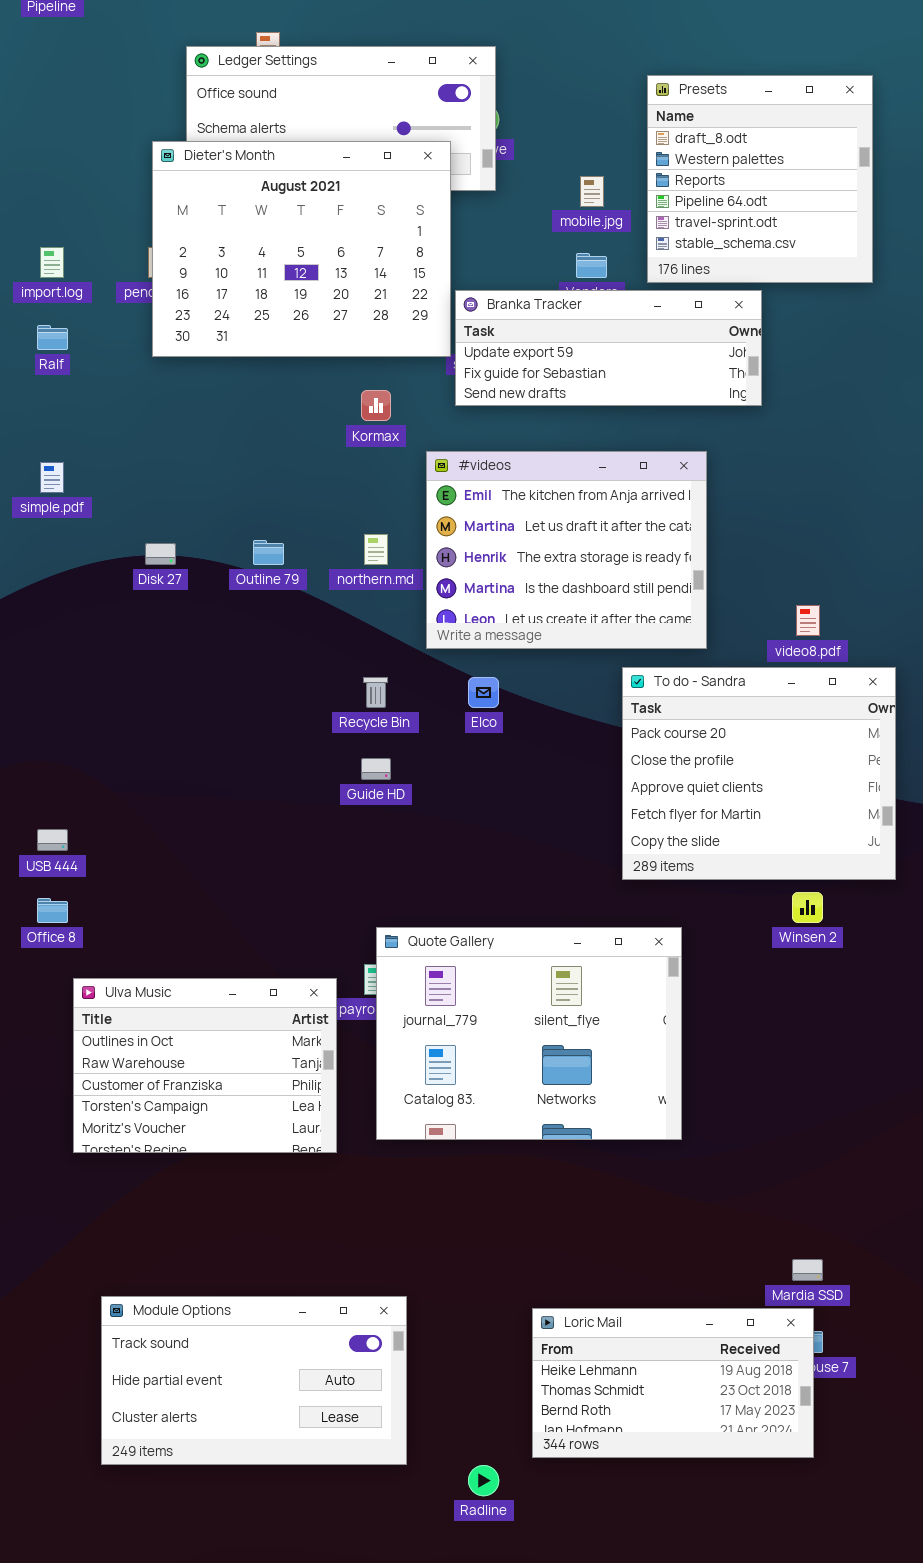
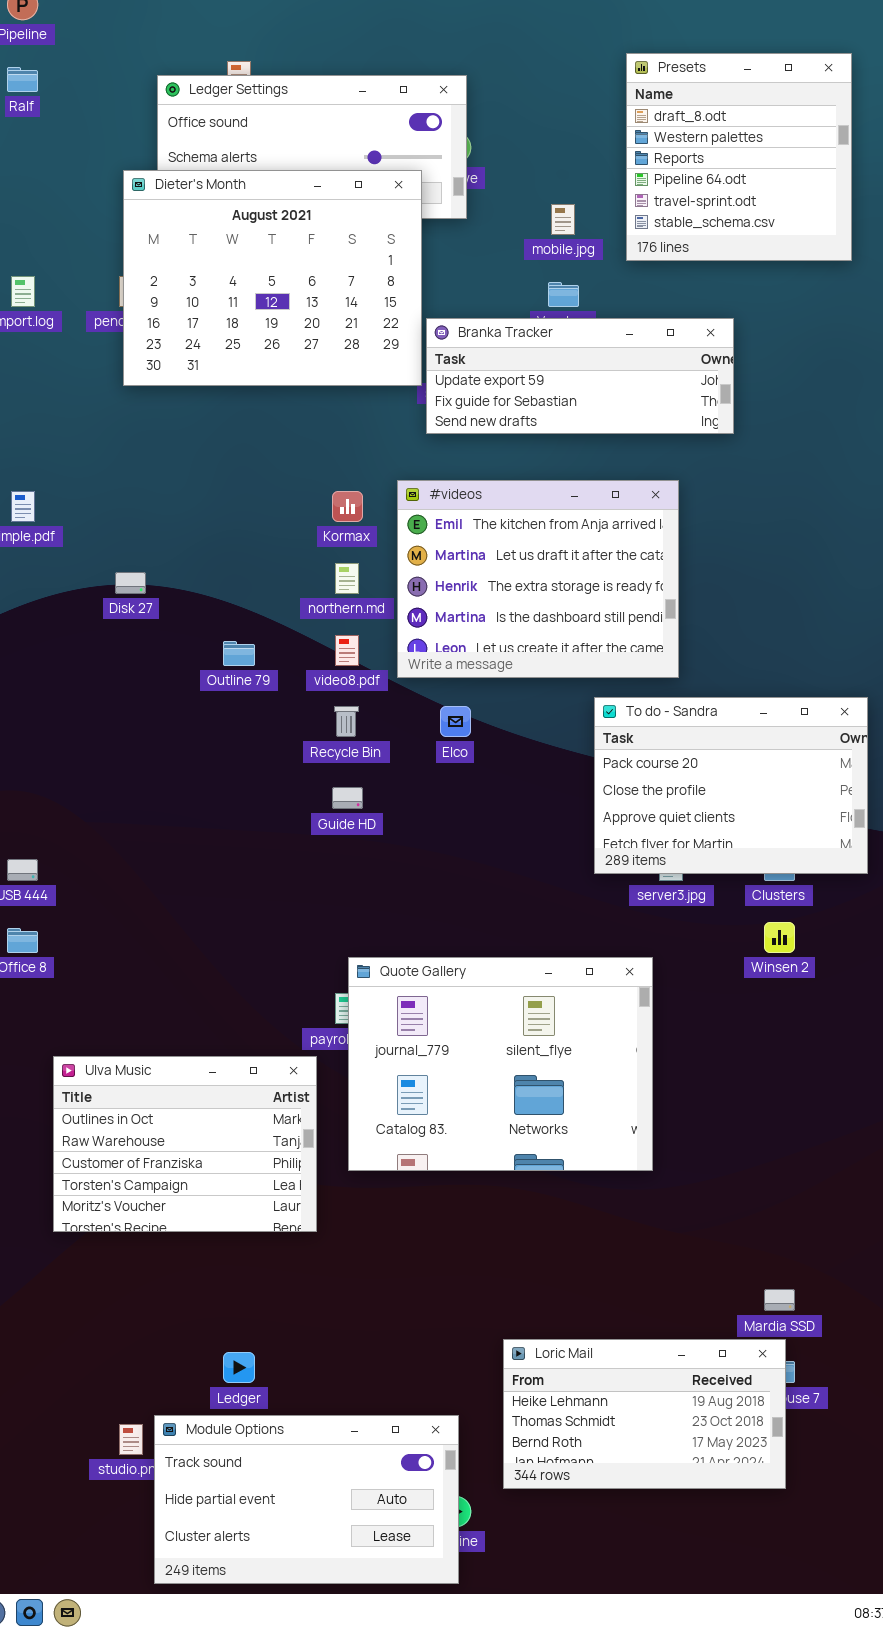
Presets: [647,75,873,283] -> [626,53,852,261], moved
Ralf: [37,325,68,350] -> [7,67,38,92], moved
Kormax: [361,390,391,421] -> [332,491,363,522], moved
Outline 79: [253,540,284,565] -> [223,641,255,666], moved
video8.pdf: [796,605,820,636] -> [335,635,359,666], moved
To do - Sandra: [622,667,896,880] -> [594,697,868,874], resized
Ulva Music: [73,978,337,1153] -> [53,1056,317,1232], moved
Module Options: [101,1296,407,1465] -> [154,1415,459,1584], moved

